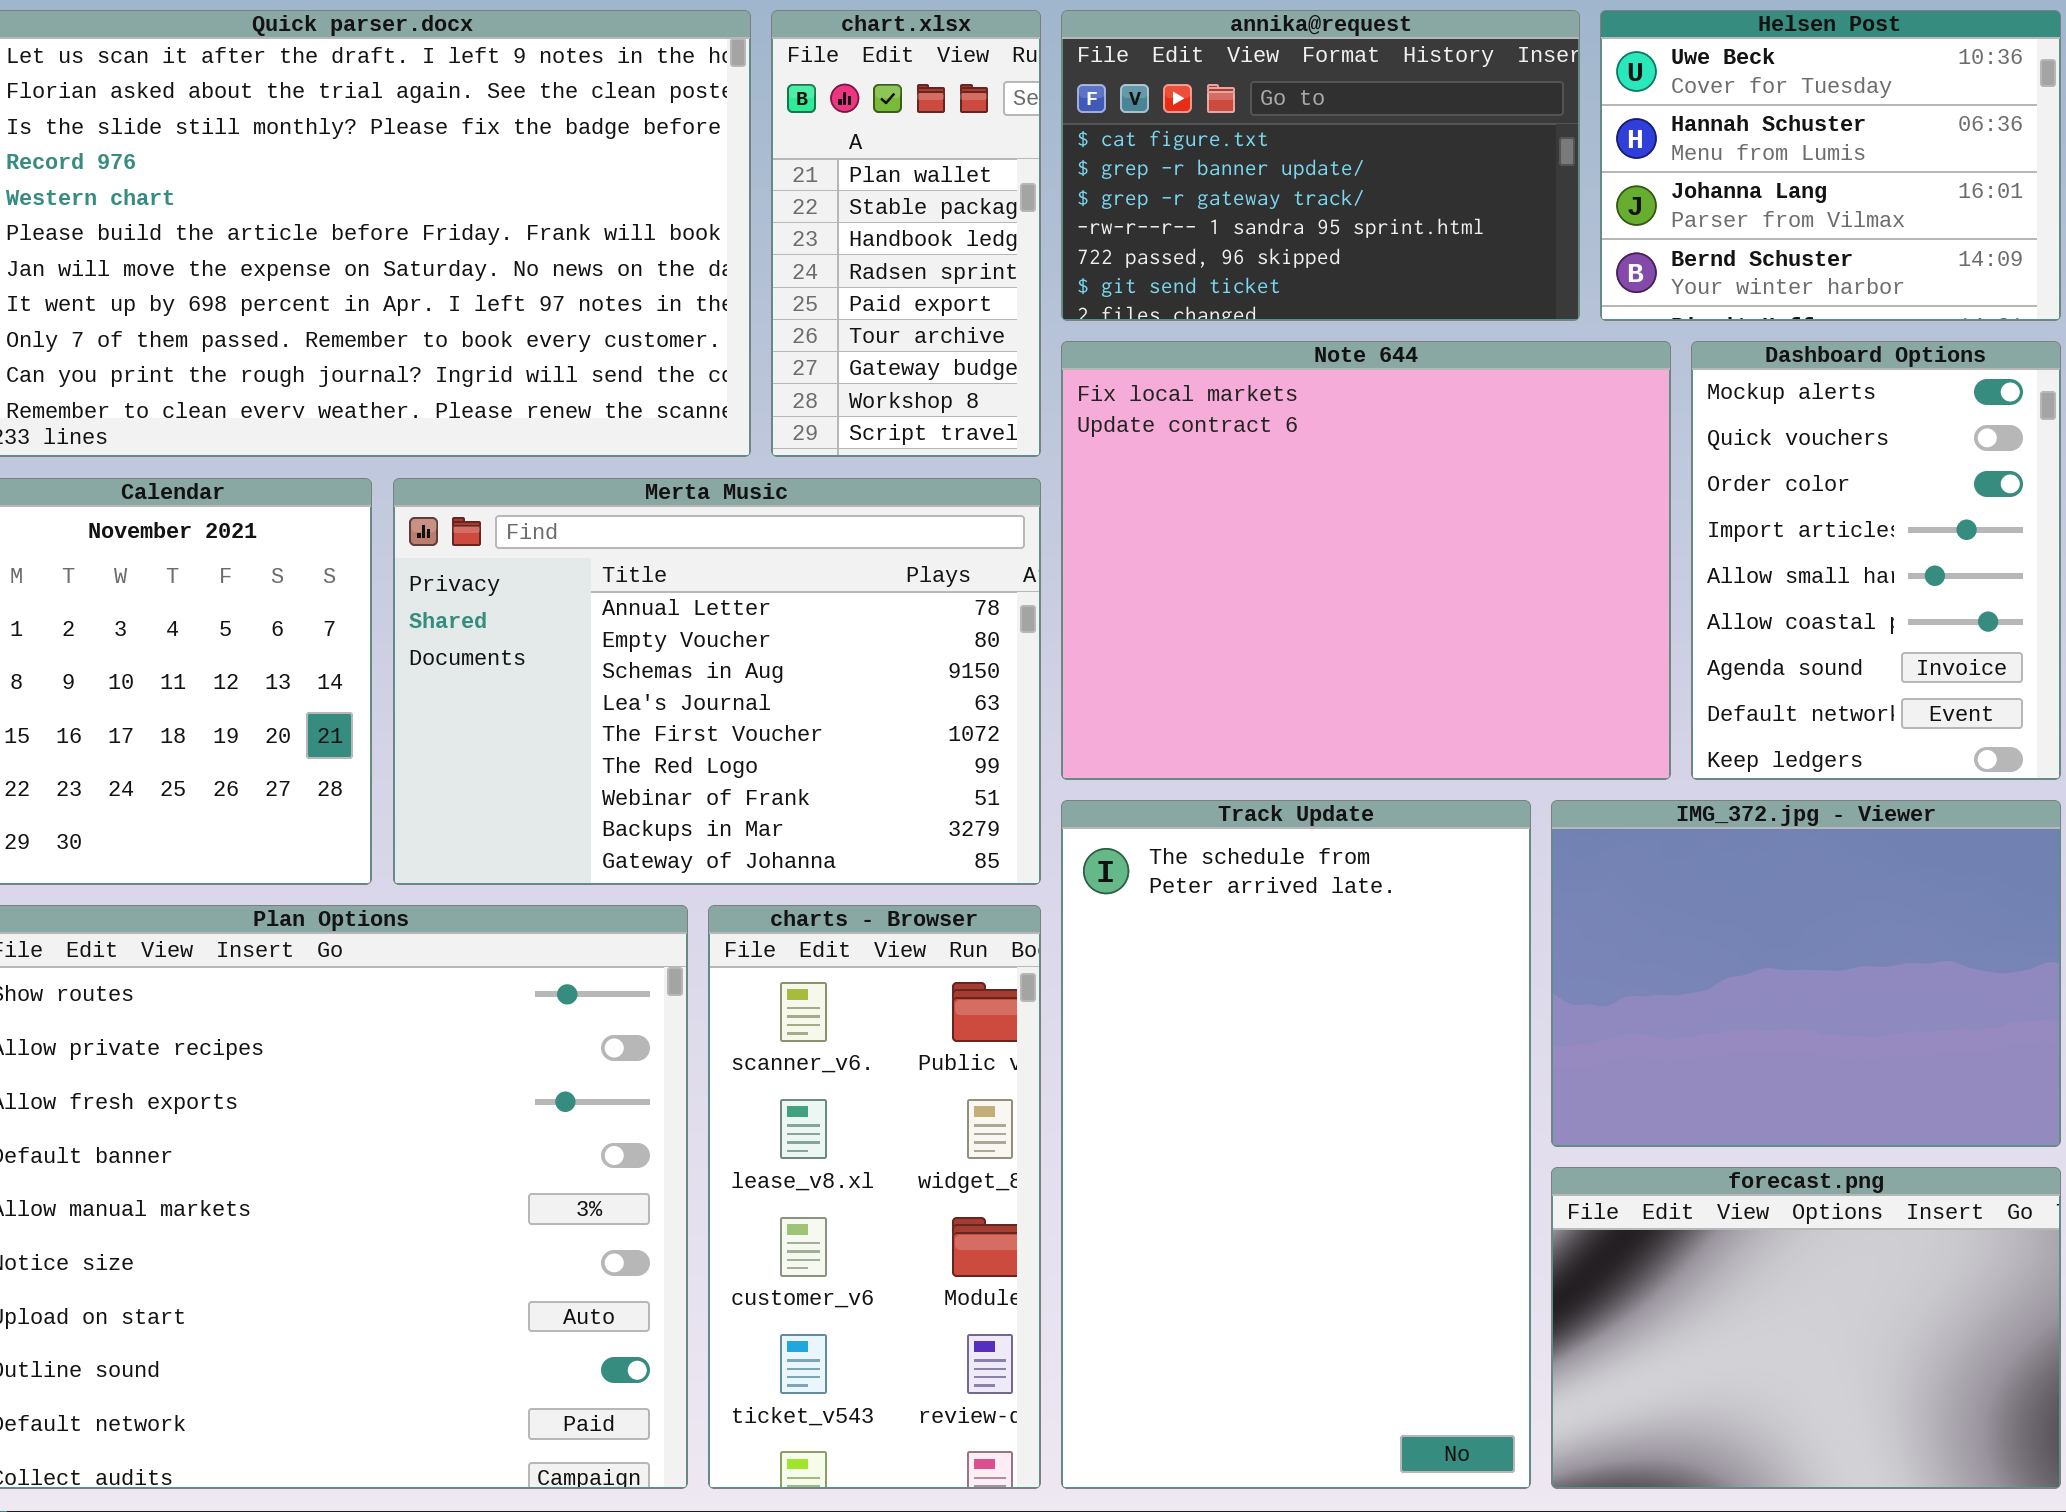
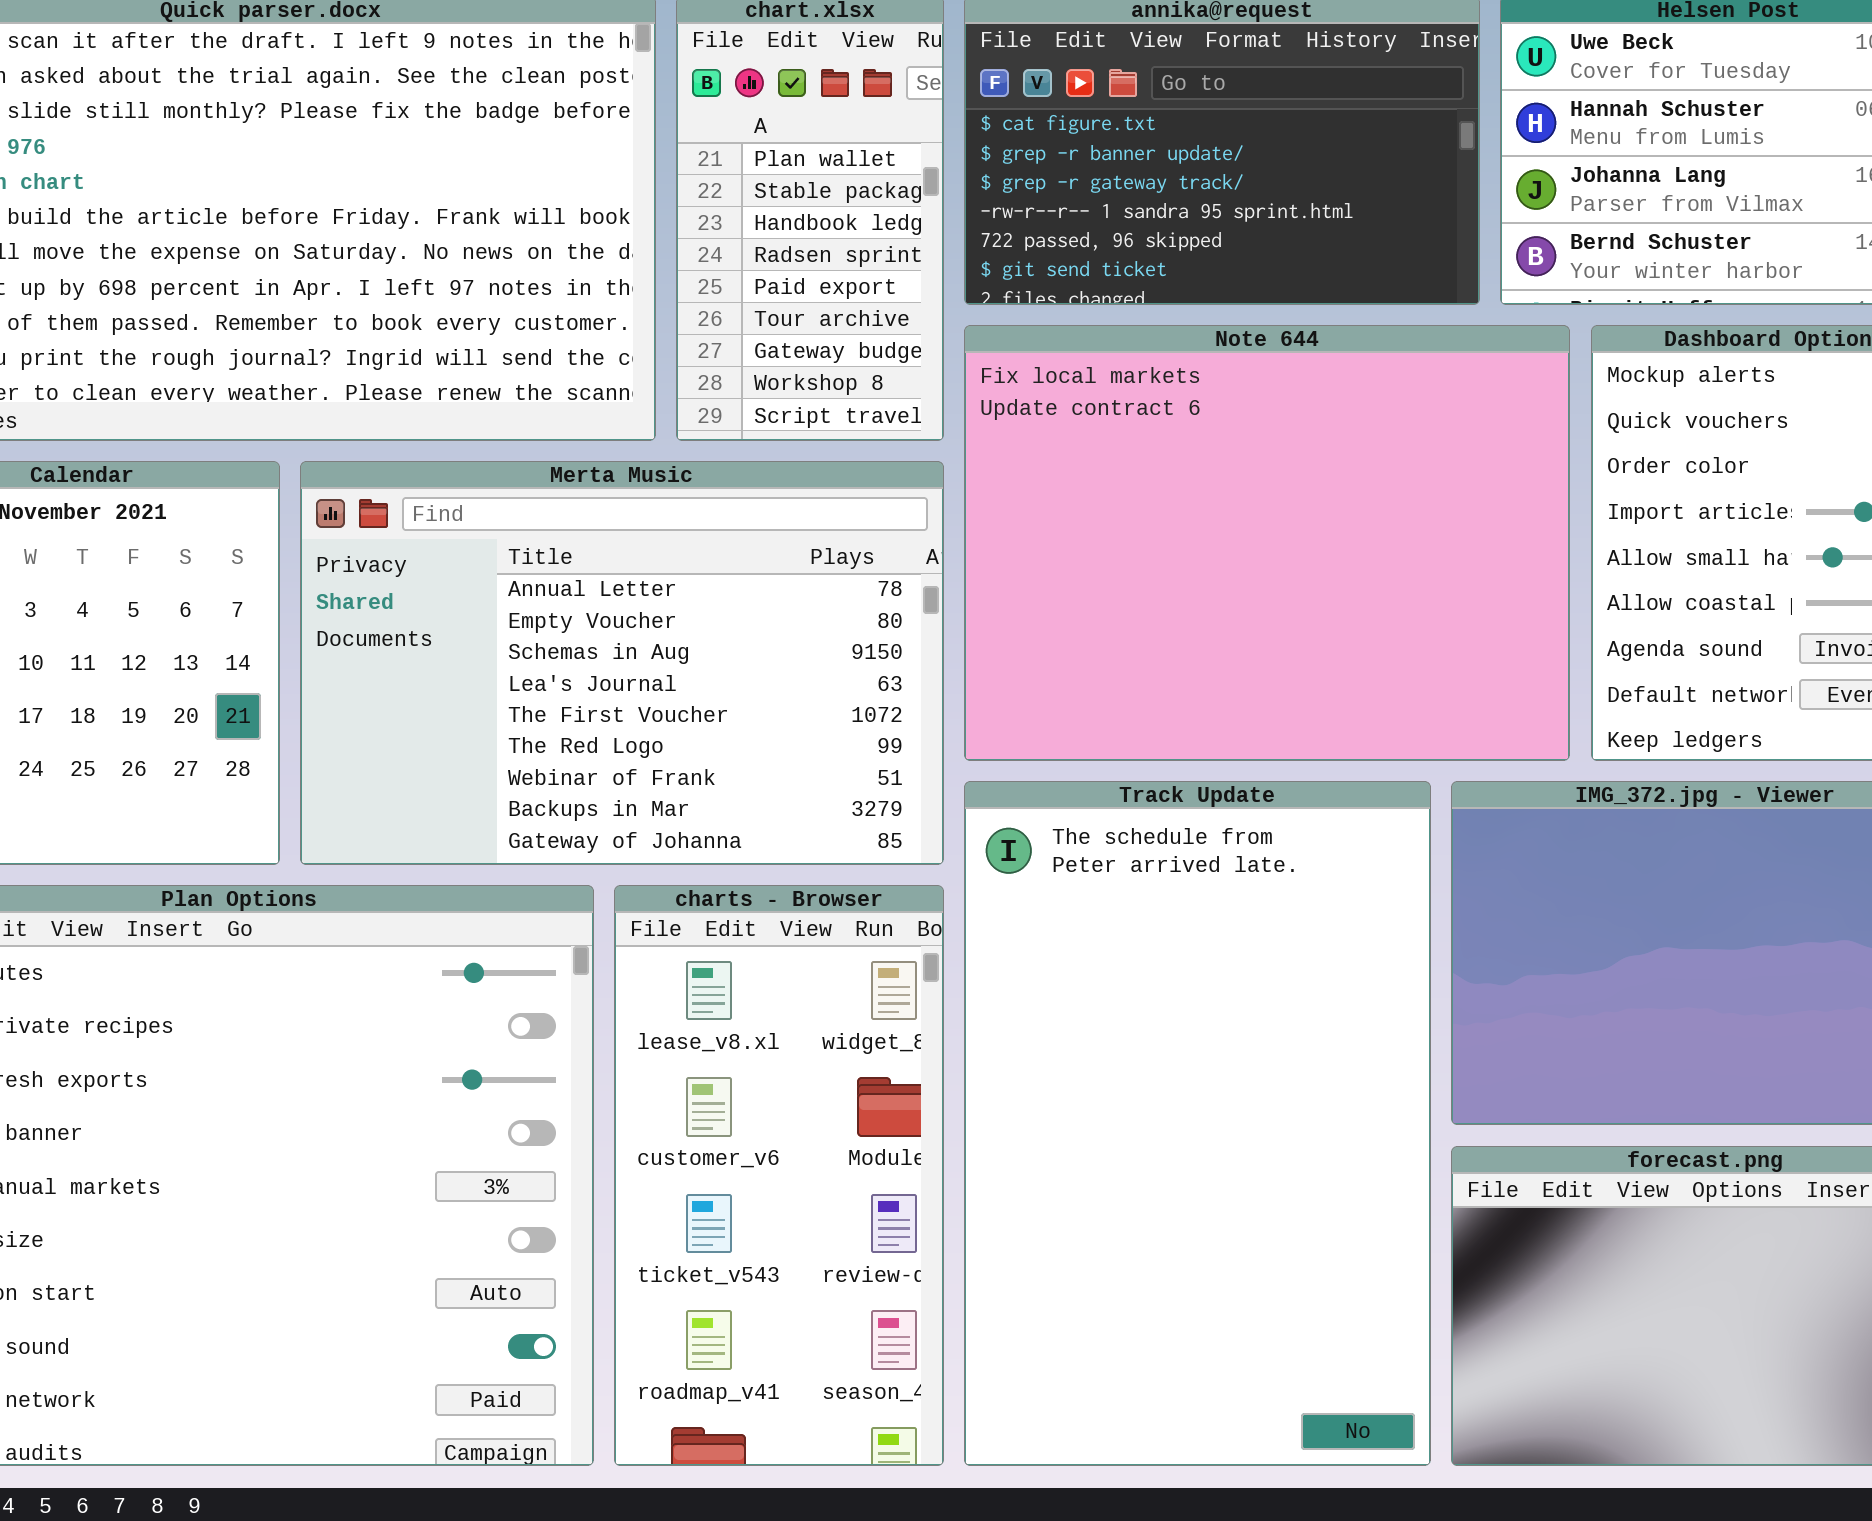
charts - Browser: [708,905,1041,1489] -> [614,885,944,1466], scrolled down 1 row

